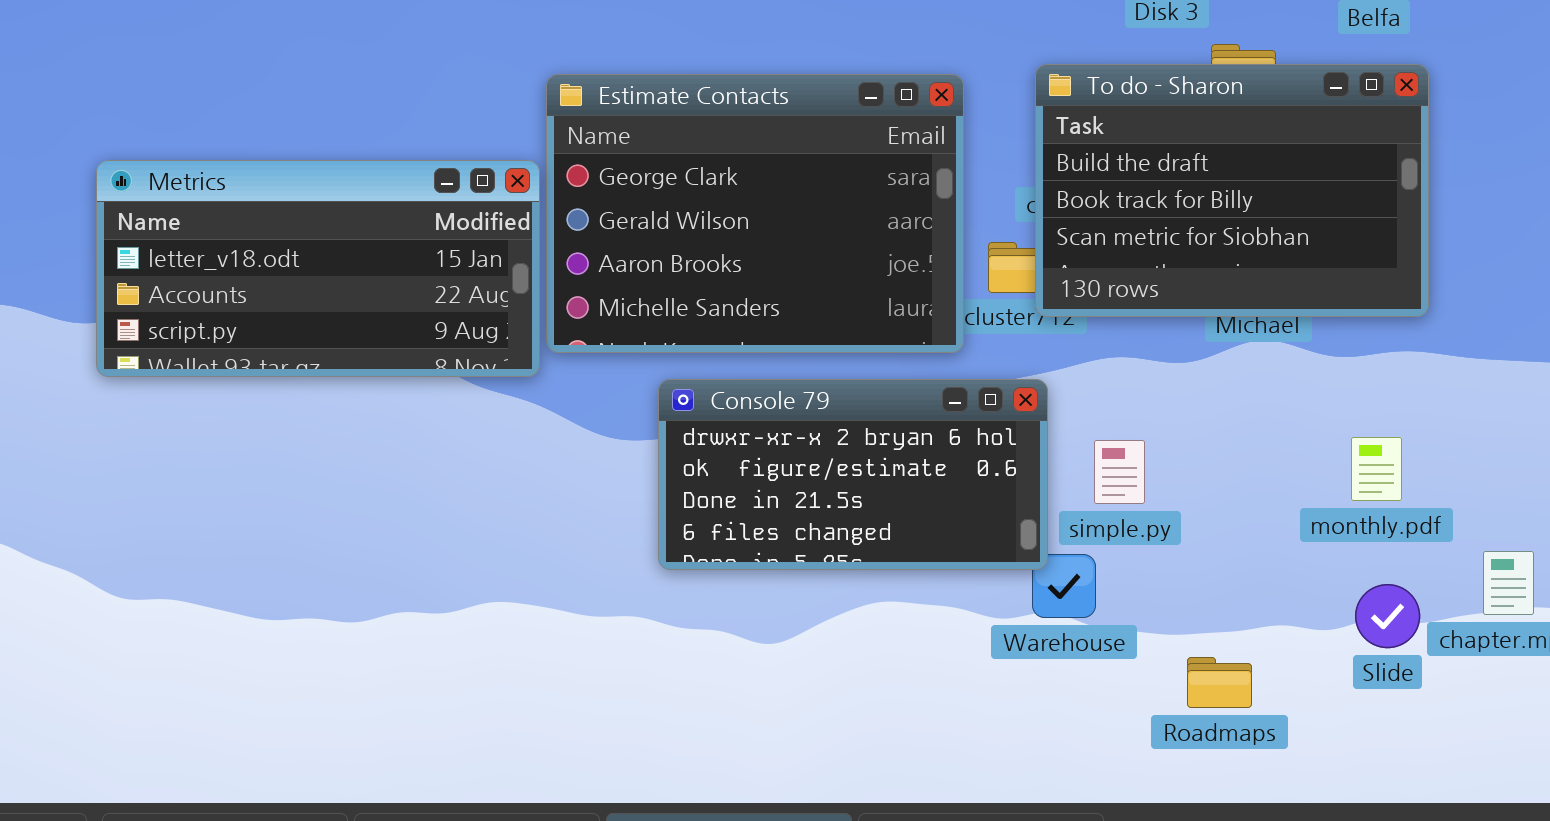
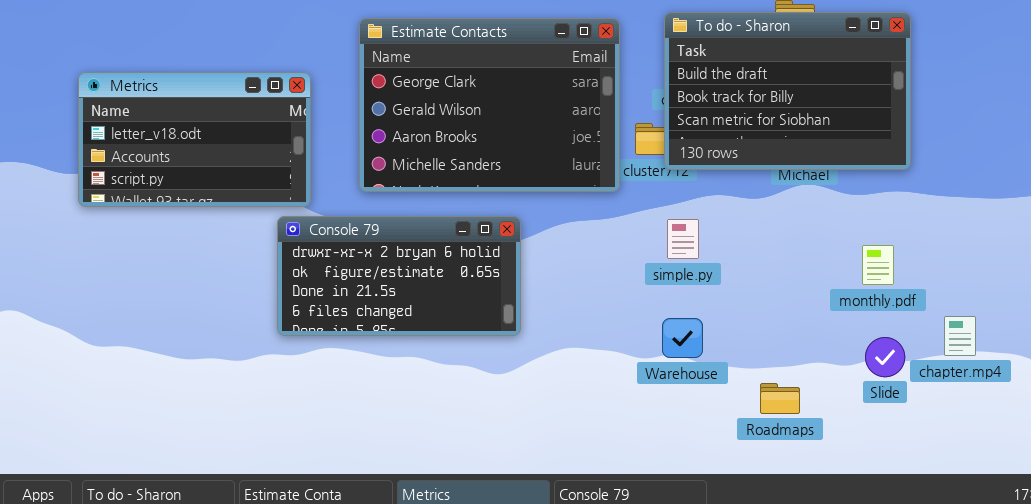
Metrics: [96,160,540,377] -> [78,72,311,207], resized
Console 79: [658,379,1048,570] -> [277,216,521,336], moved
simple.py: [1094,440,1145,504] -> [667,219,699,259], moved

